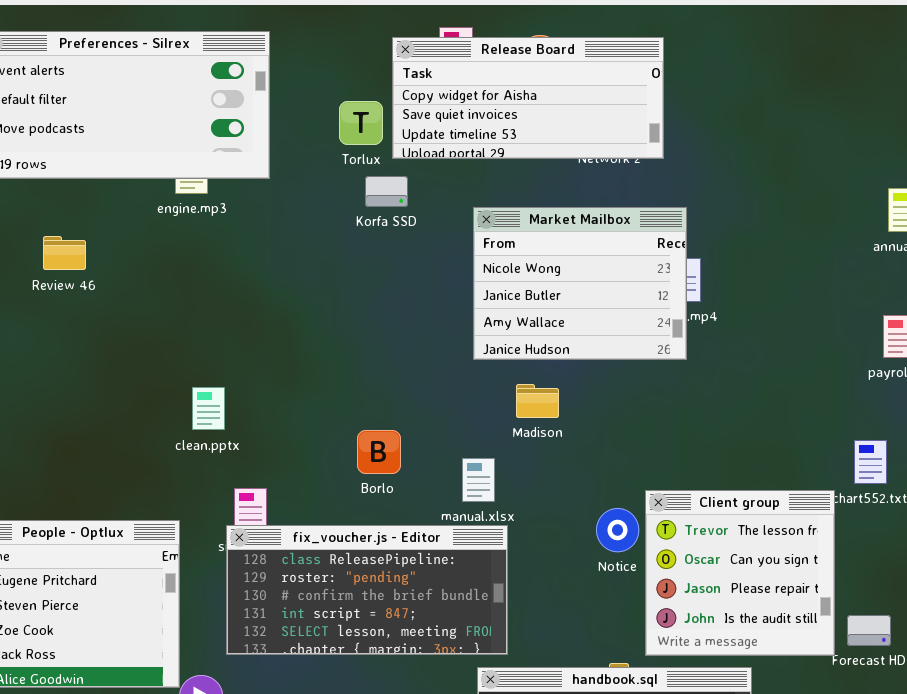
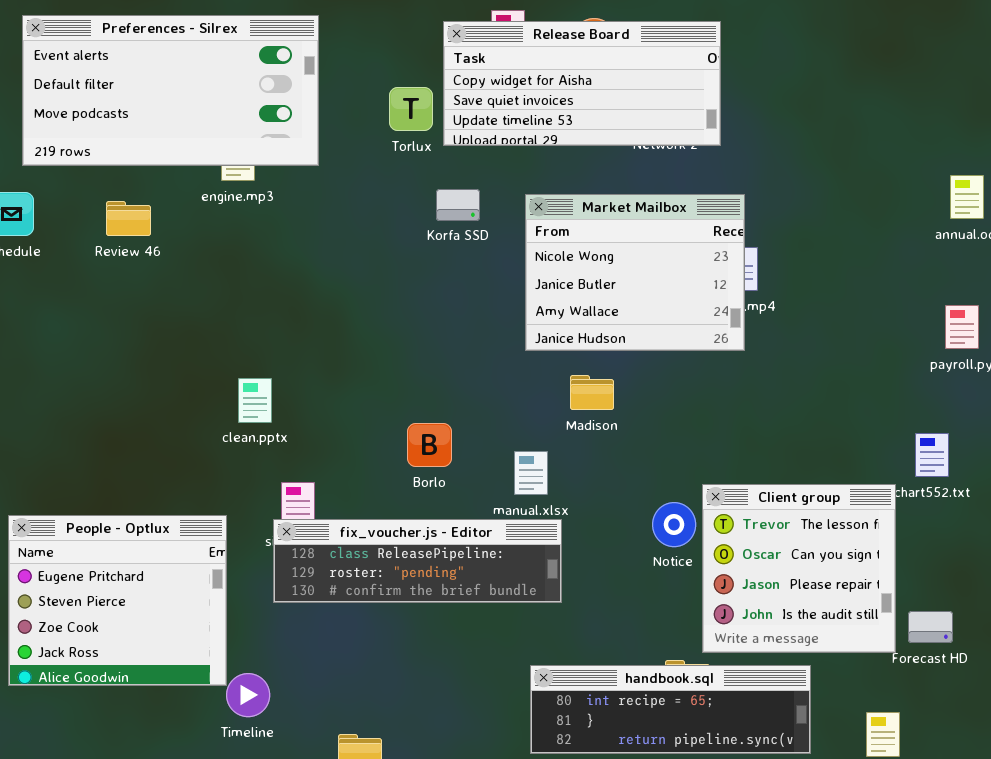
Korfa SSD: [365,176,408,207] -> [436,189,480,221], moved
Review 46: [43,236,86,270] -> [106,201,151,236], moved
fix_voucher.js - Editor: [226,525,508,655] -> [273,519,562,603], resized

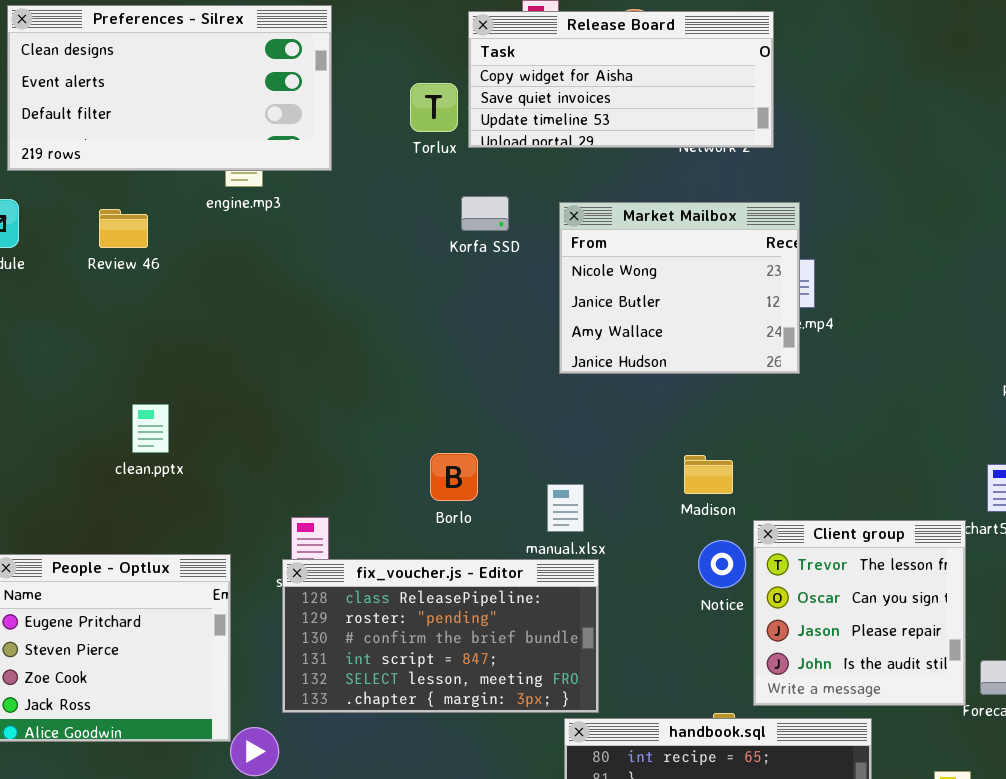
Preferences - Silrex: [22,15,319,166] -> [7,5,332,171], scrolled up 1 row
Madison: [570,375,614,410] -> [684,455,733,494], moved
clean.pptx: [238,378,272,423] -> [132,404,169,453], moved
fix_voucher.js - Editor: [273,519,562,603] -> [282,559,599,713], resized

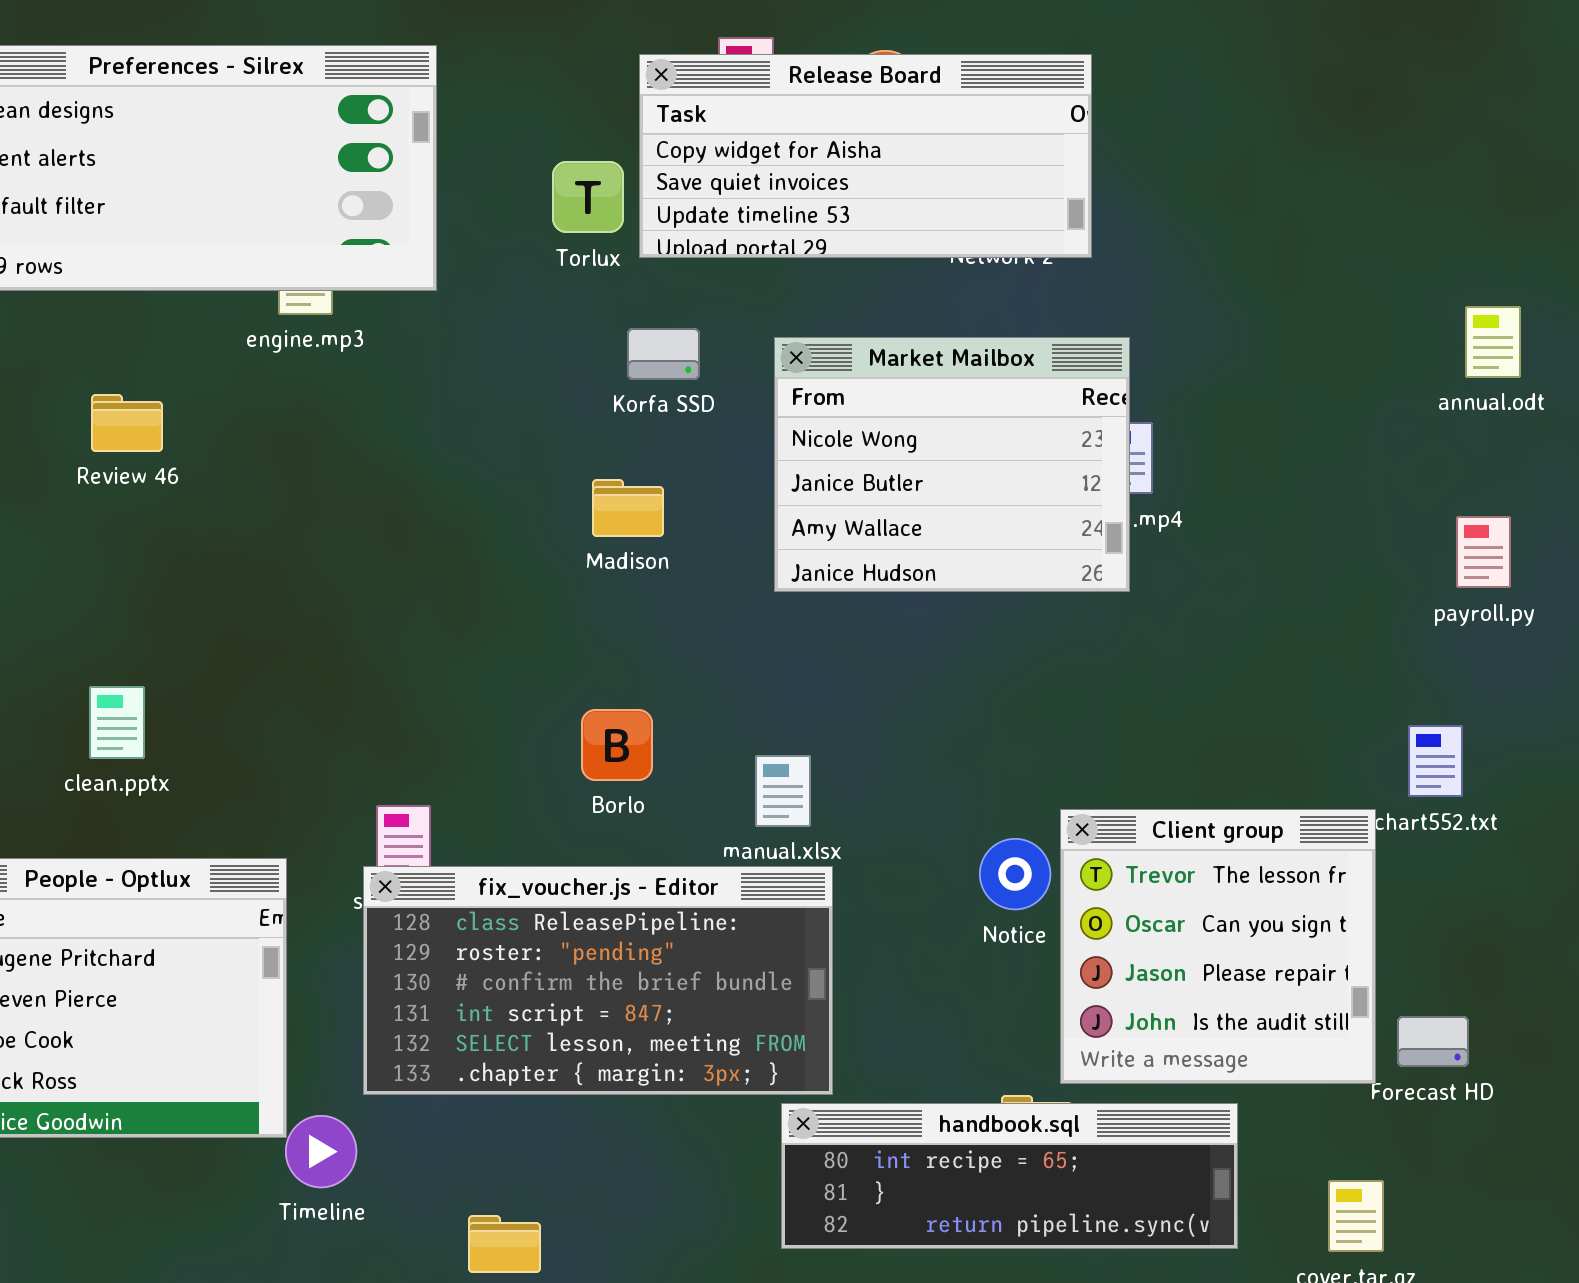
Review 46: [99,209,148,248] -> [91,394,163,452], moved
clean.pptx: [132,404,169,453] -> [89,686,145,759], moved
Madison: [684,455,733,494] -> [592,479,664,537], moved

